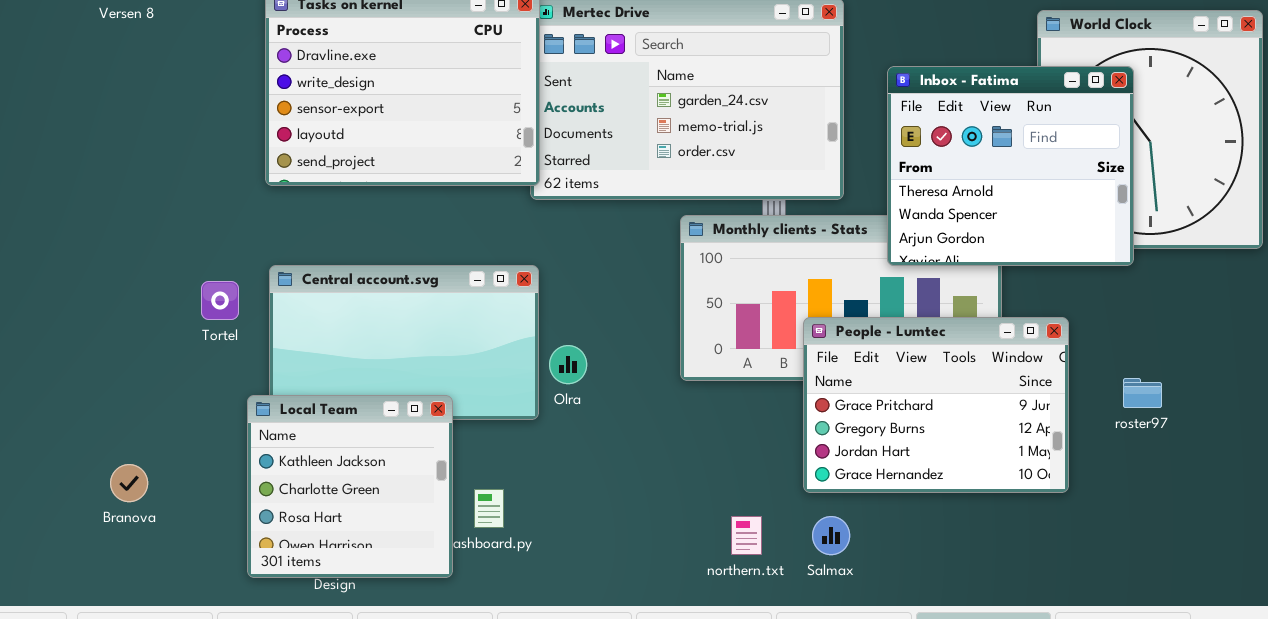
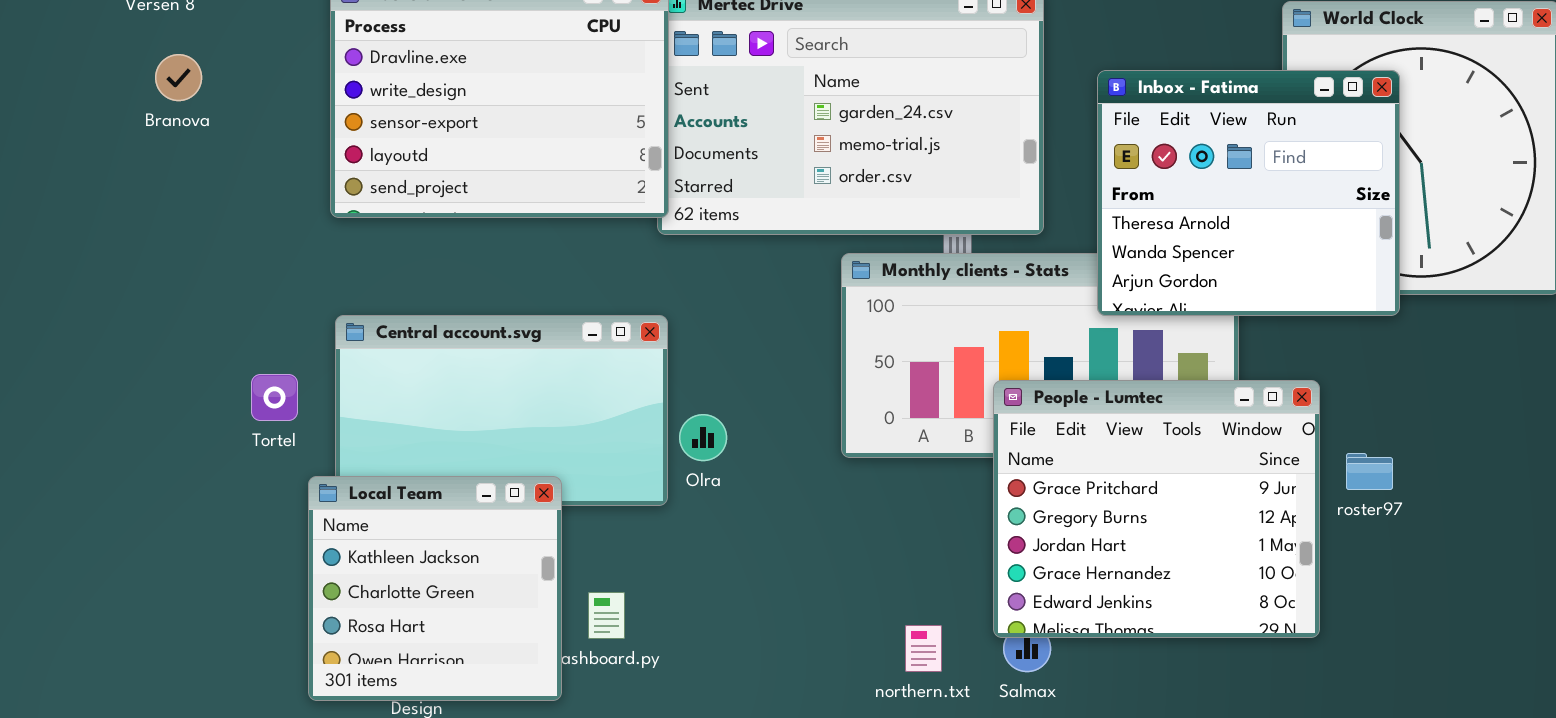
Tortel: [201,281,239,320] -> [251,374,298,421], moved
People - Lumtec: [803,317,1069,493] -> [993,380,1320,638], resized
roster97: [1123,378,1162,408] -> [1346,453,1393,490], moved
Branova: [110,464,148,502] -> [155,54,202,101], moved

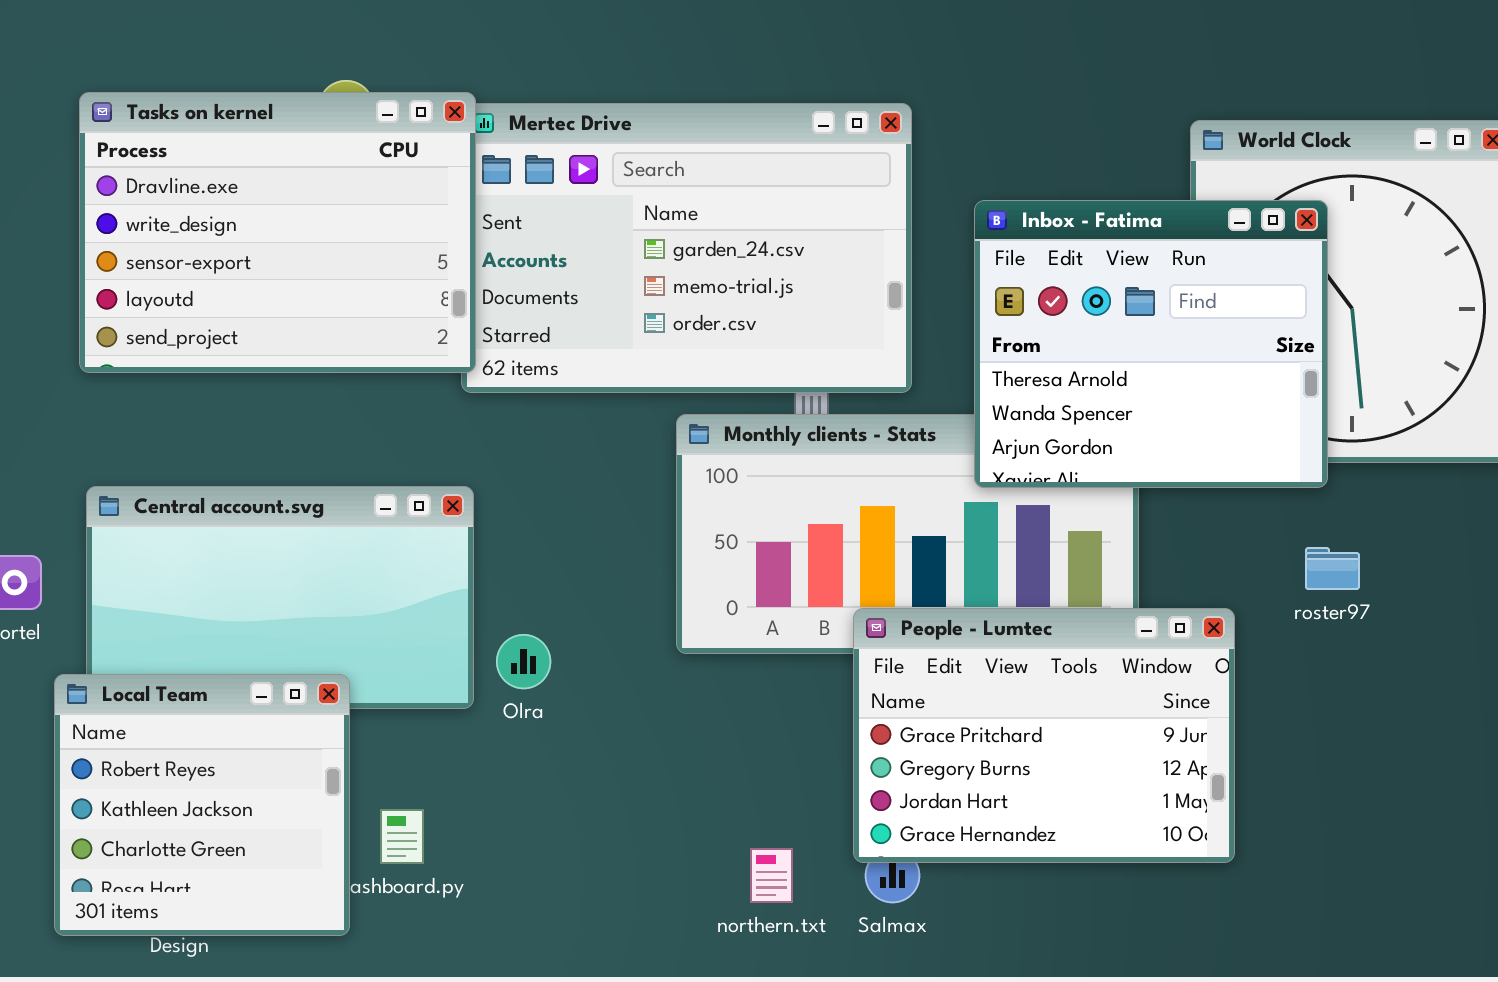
People - Lumtec: [993,380,1320,638] -> [853,608,1235,863], resized
Olra: [679,414,727,461] -> [496,634,551,689], moved
roster97: [1346,453,1393,490] -> [1305,547,1360,590], moved
Local Team: [308,476,562,701] -> [54,674,350,936], scrolled up 1 row

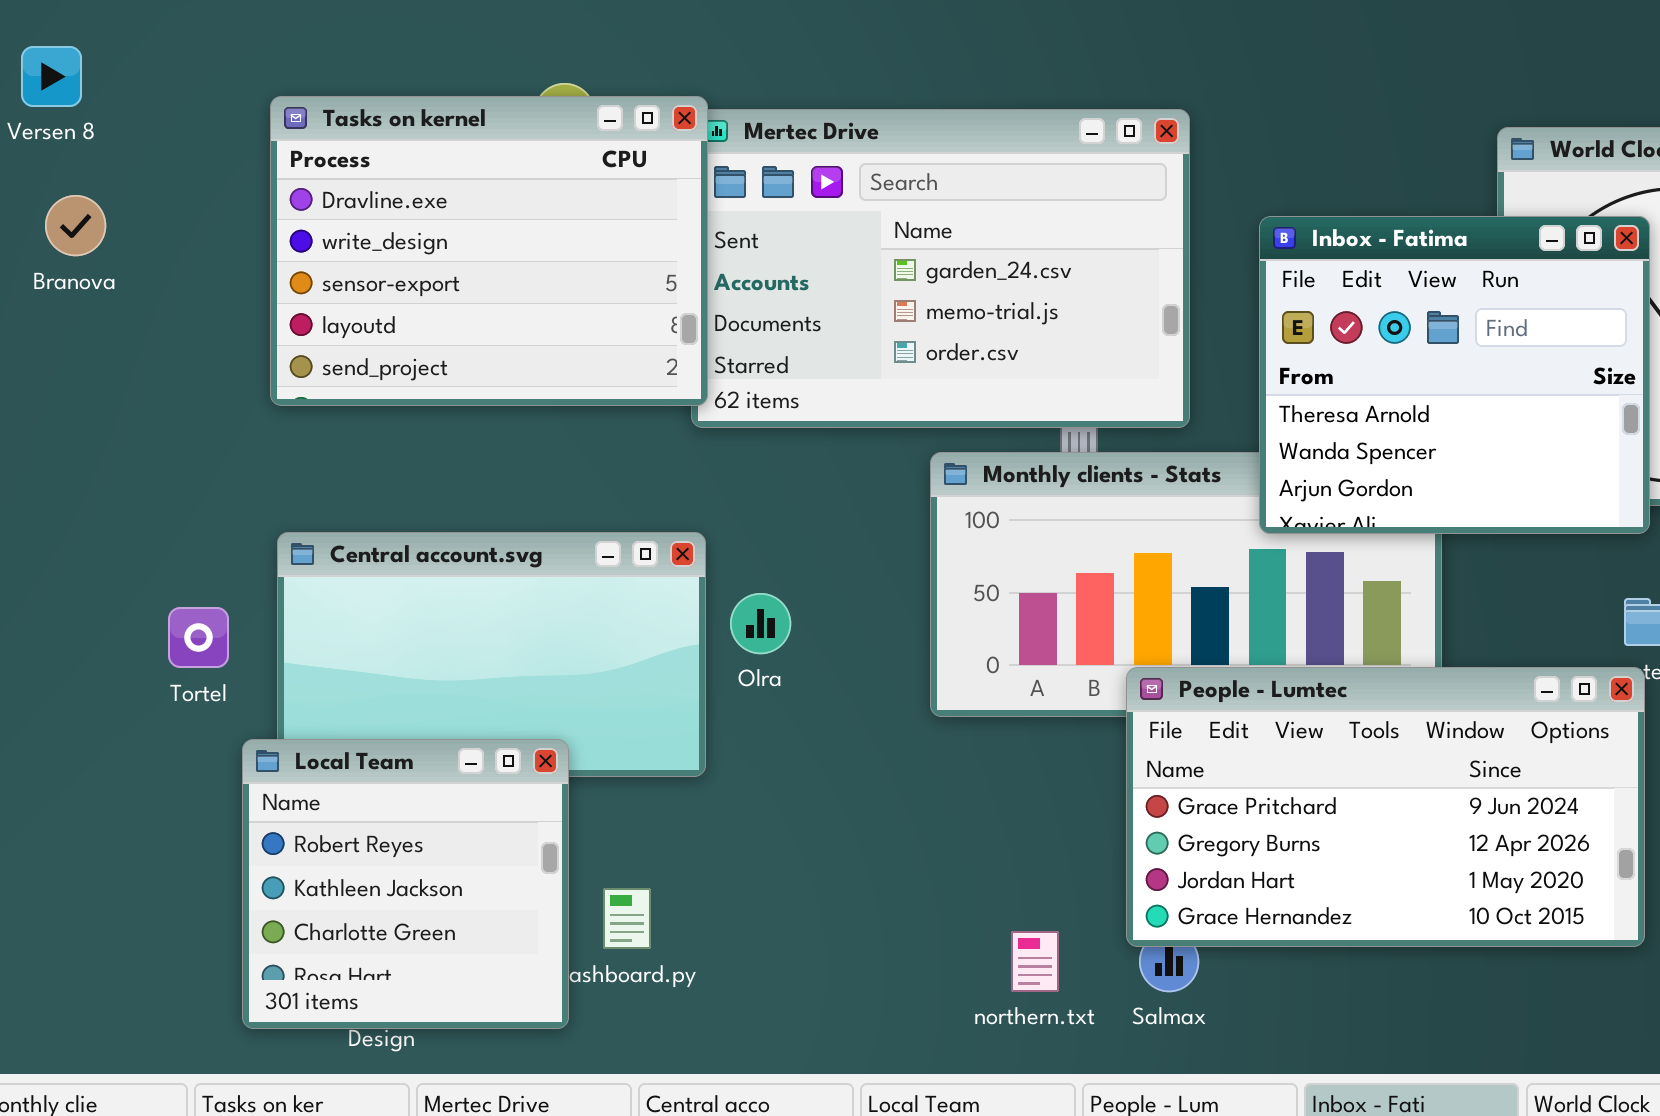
People - Lumtec: [853,608,1235,863] -> [1126,667,1645,947], resized
Olra: [496,634,551,689] -> [730,593,791,654], moved

